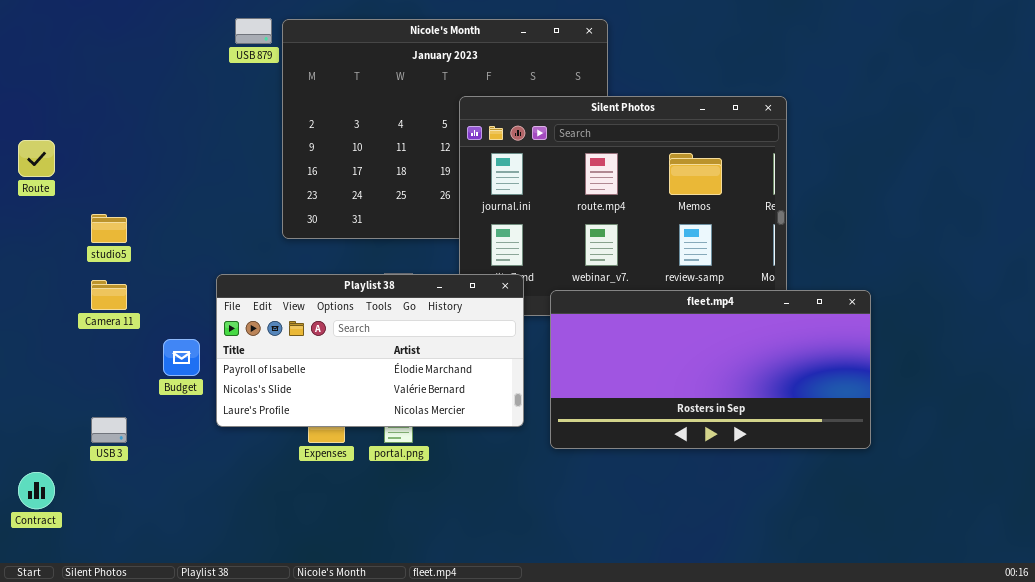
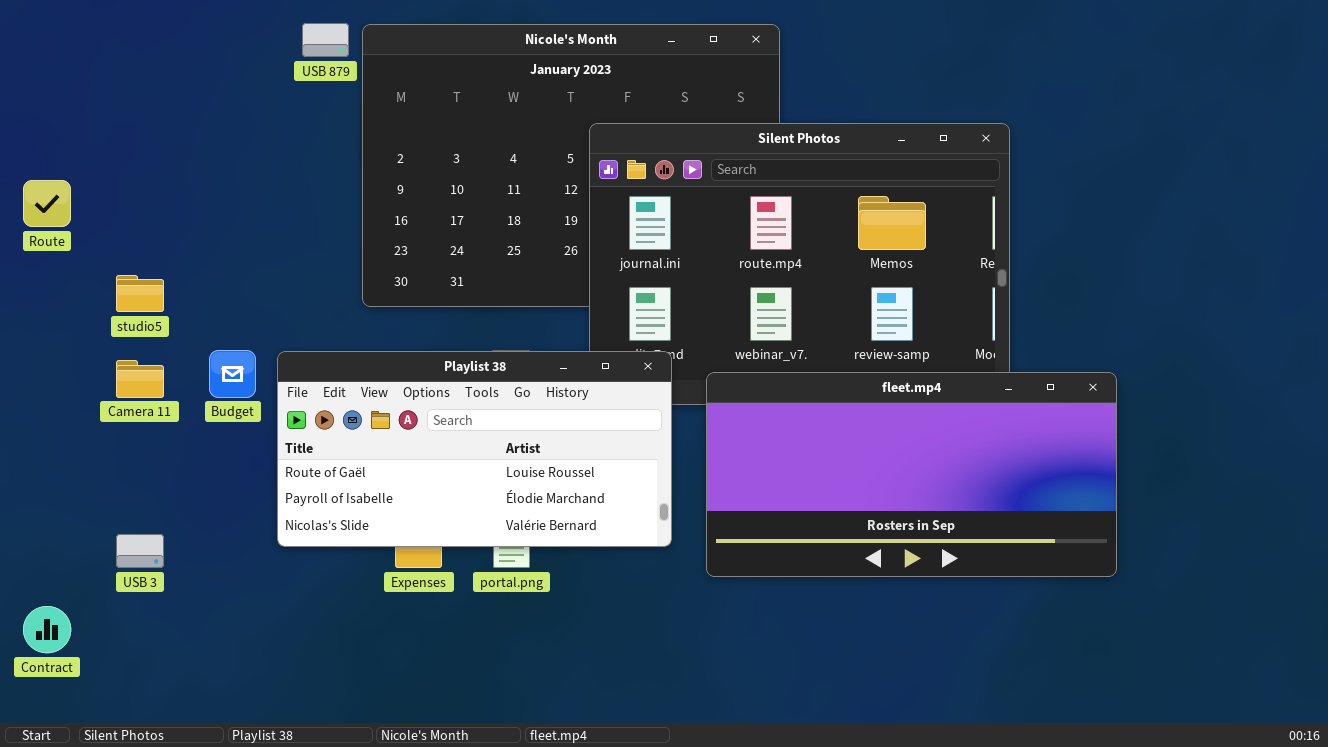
Playlist 38: [216,274,524,427] -> [277,351,672,547], scrolled up 1 row
Budget: [163,339,200,376] -> [209,350,256,398], moved

